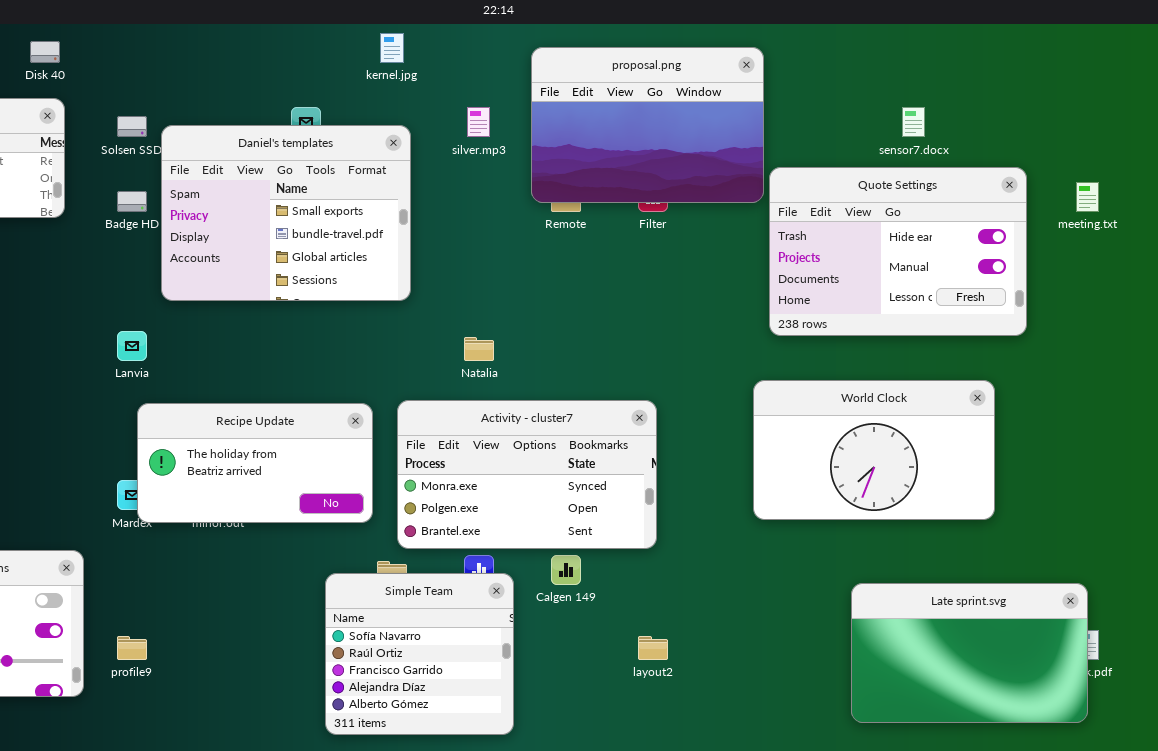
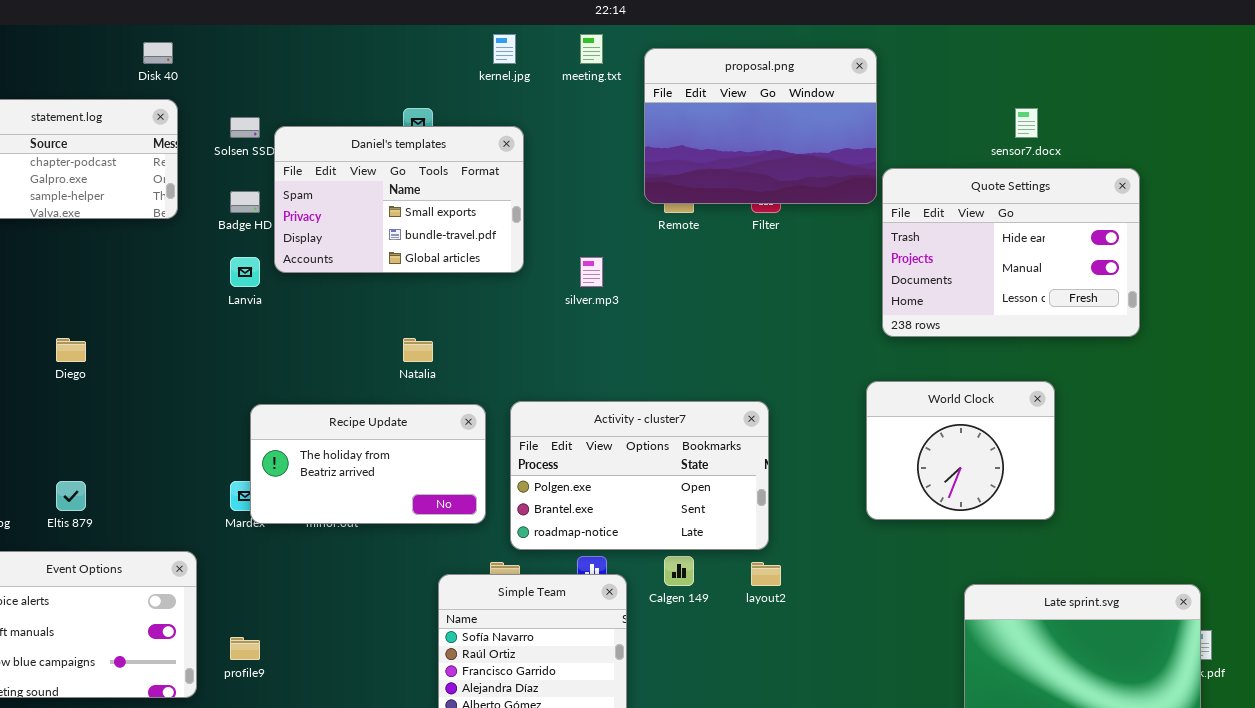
silver.mp3: [467,107,490,137] -> [580,257,603,287], moved
Daniel's templates: [161,125,411,301] -> [274,126,524,273], resized
meeting.txt: [1076,182,1099,212] -> [580,34,603,64], moved
Lanvia: [117,331,147,361] -> [230,257,260,287], moved
Natalia: [464,337,494,361] -> [403,338,433,362], moved
World Clock: [753,380,995,520] -> [866,381,1055,520], resized
Activity - cluster7: [397,400,657,549] -> [510,401,769,550], scrolled down 1 row
layout2: [638,636,668,660] -> [751,562,781,586], moved

